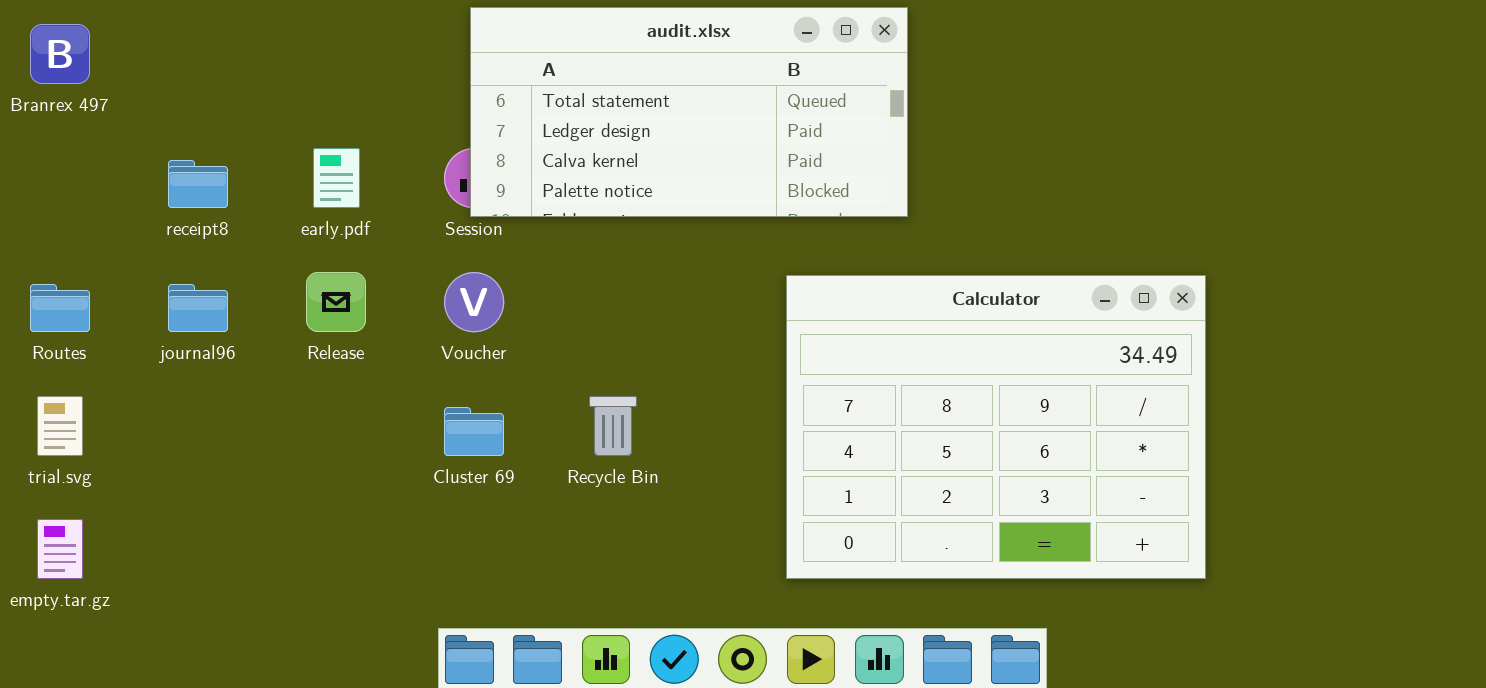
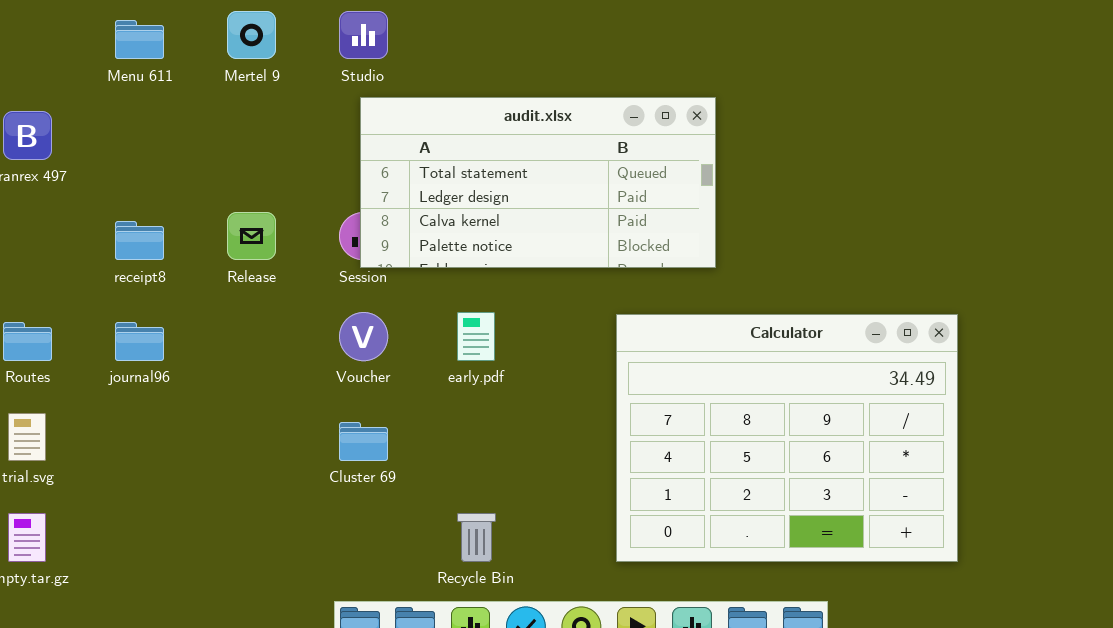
early.pdf: [313,148,360,208] -> [457,312,495,361], moved
Release: [306,272,366,332] -> [227,212,276,260], moved
Recycle Bin: [589,396,637,456] -> [457,513,496,562], moved

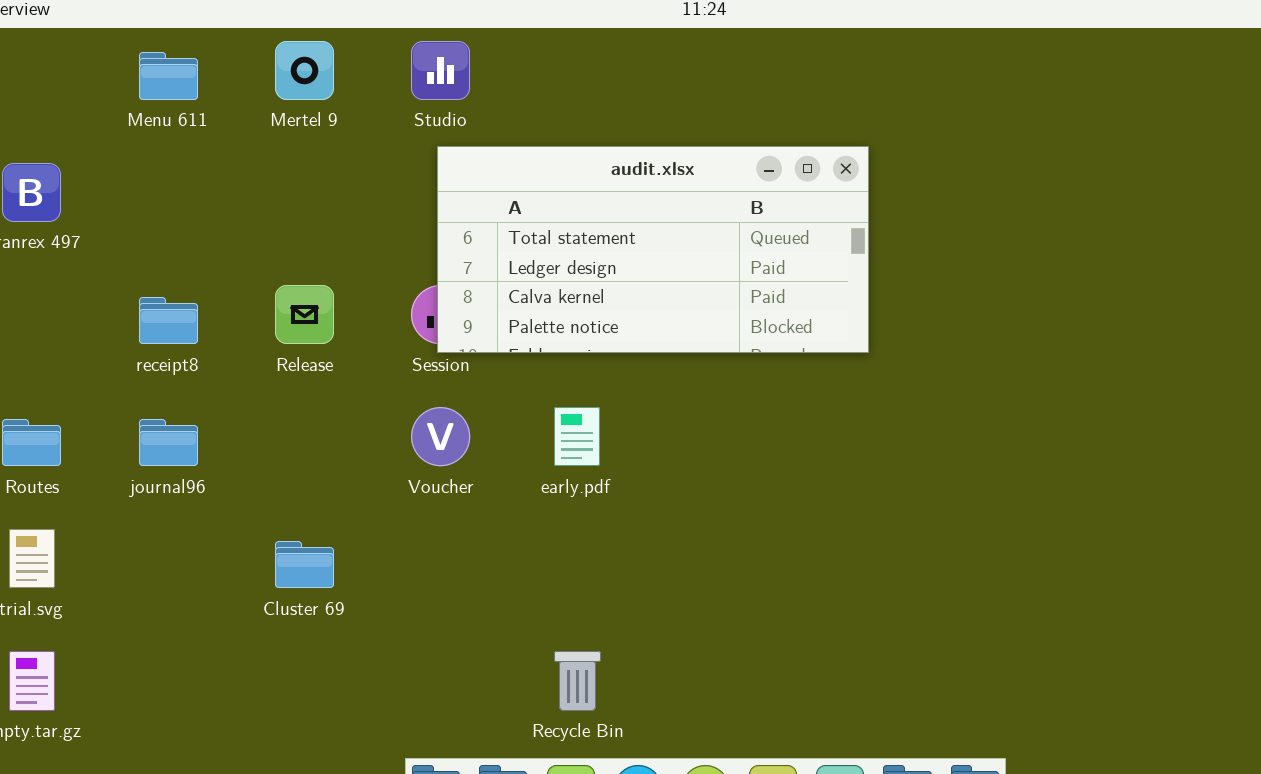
Calculator: [616,314,958,562] -> none, closed
Cluster 69: [339,422,388,461] -> [275,541,334,588], moved

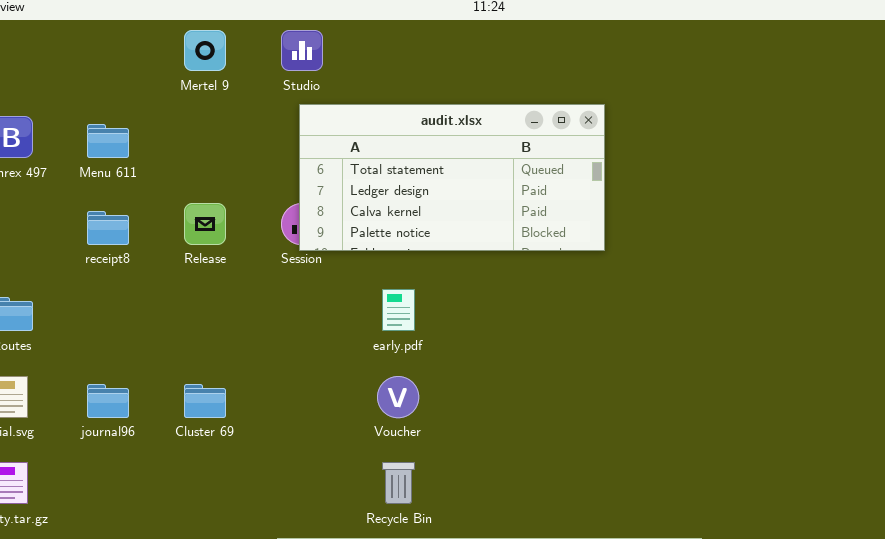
Menu 611: [139,52,198,100] -> [87,124,129,158], moved
Voucher: [411,407,470,466] -> [377,376,419,418], moved
journal96: [139,419,198,466] -> [87,384,129,418], moved

